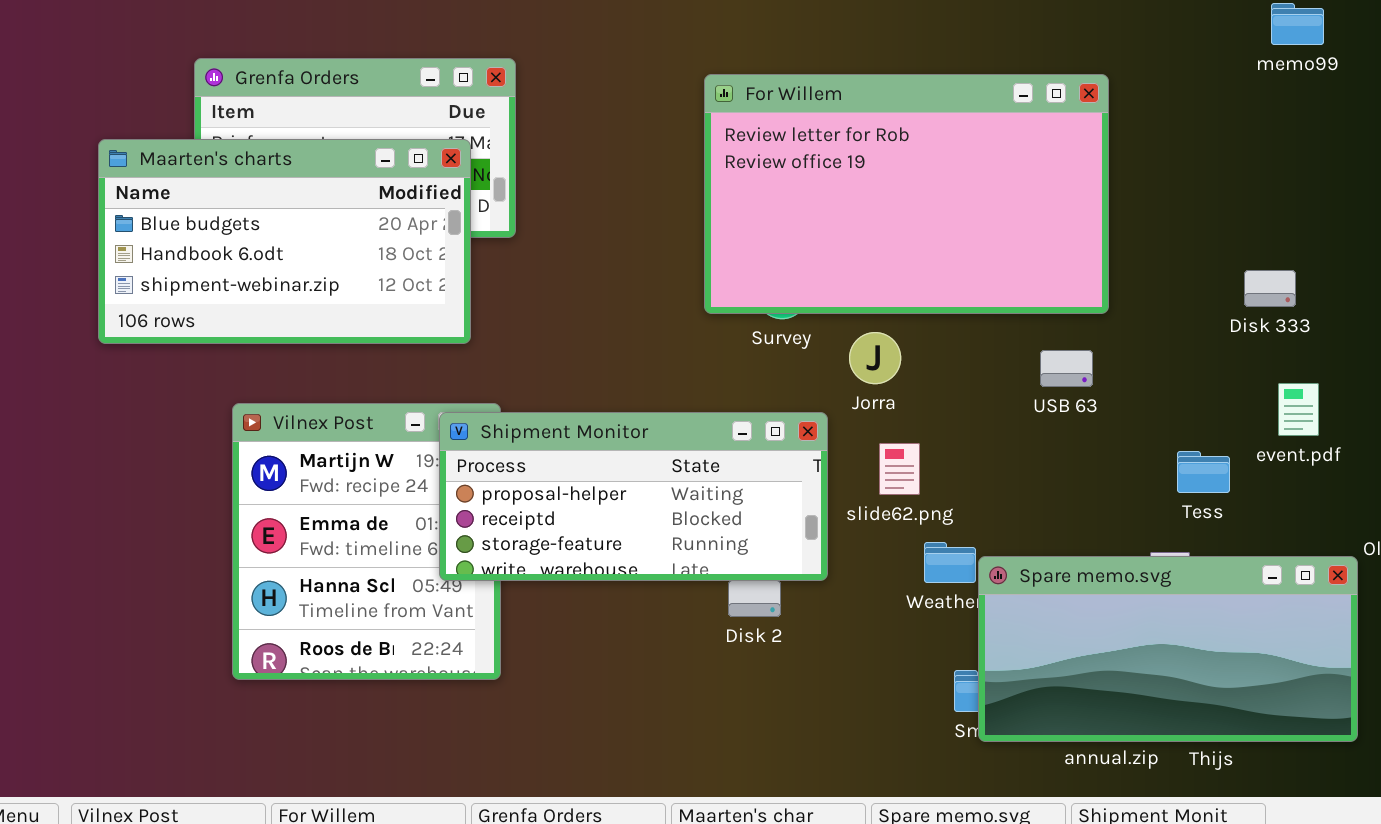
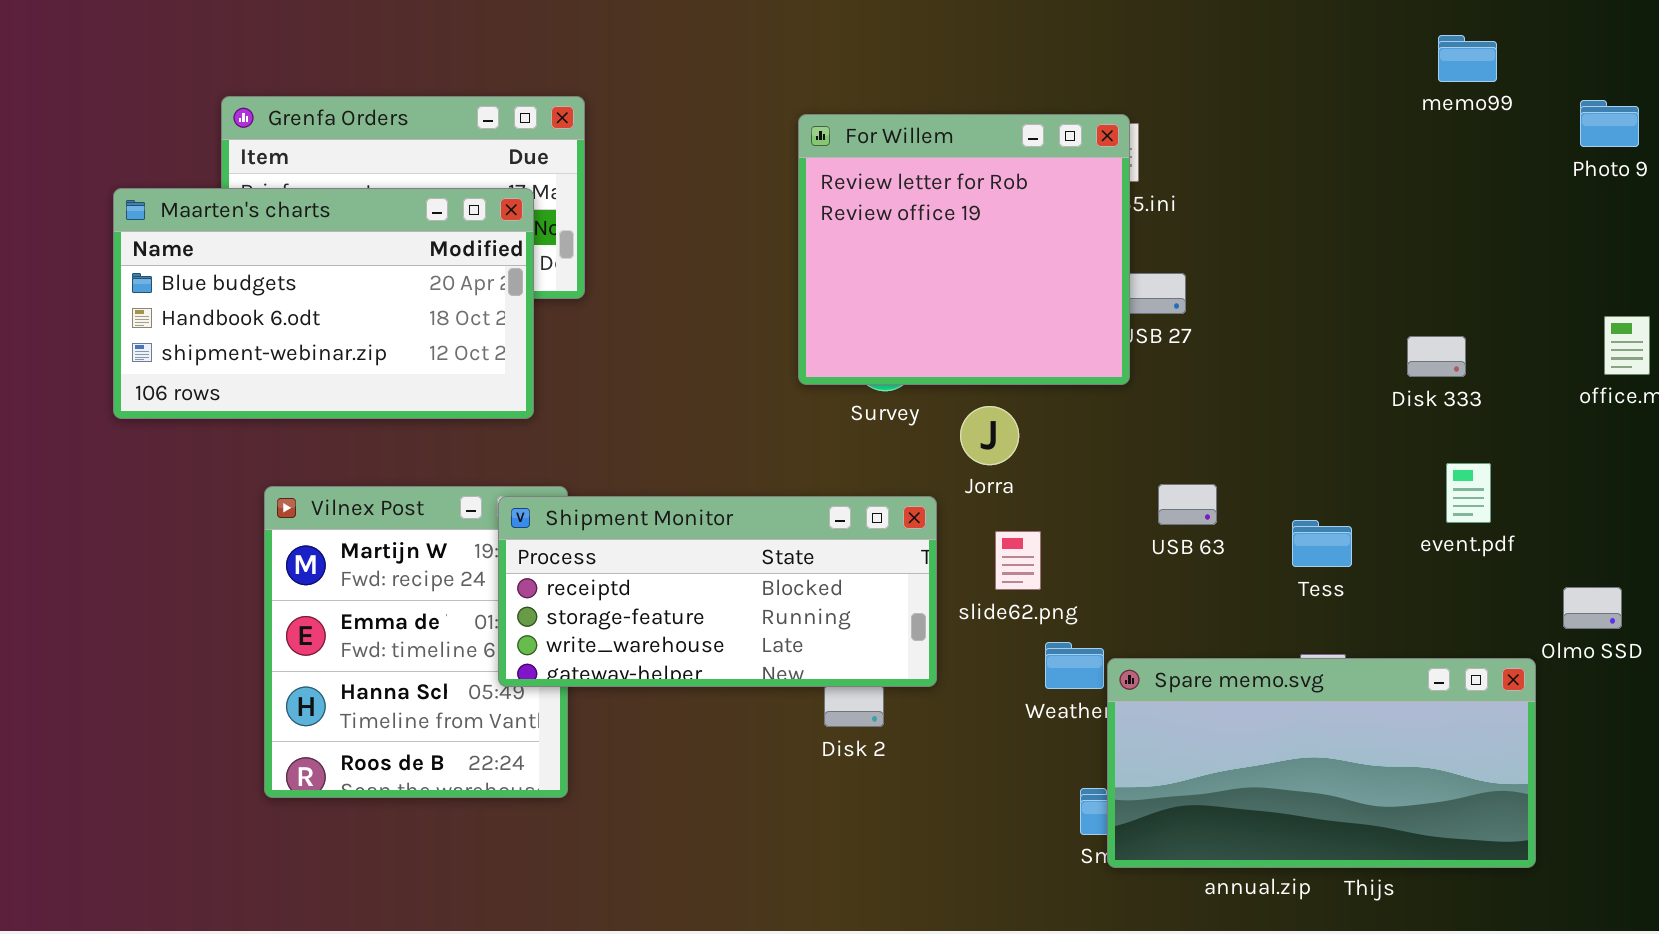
For Willem: [704,74,1109,314] -> [798,114,1130,385], resized
USB 63: [1040,350,1093,387] -> [1158,484,1217,525], moved
Shipment Monitor: [439,412,828,581] -> [498,496,937,687], scrolled down 1 row
Tess: [1177,451,1230,493] -> [1292,520,1352,567], moved

